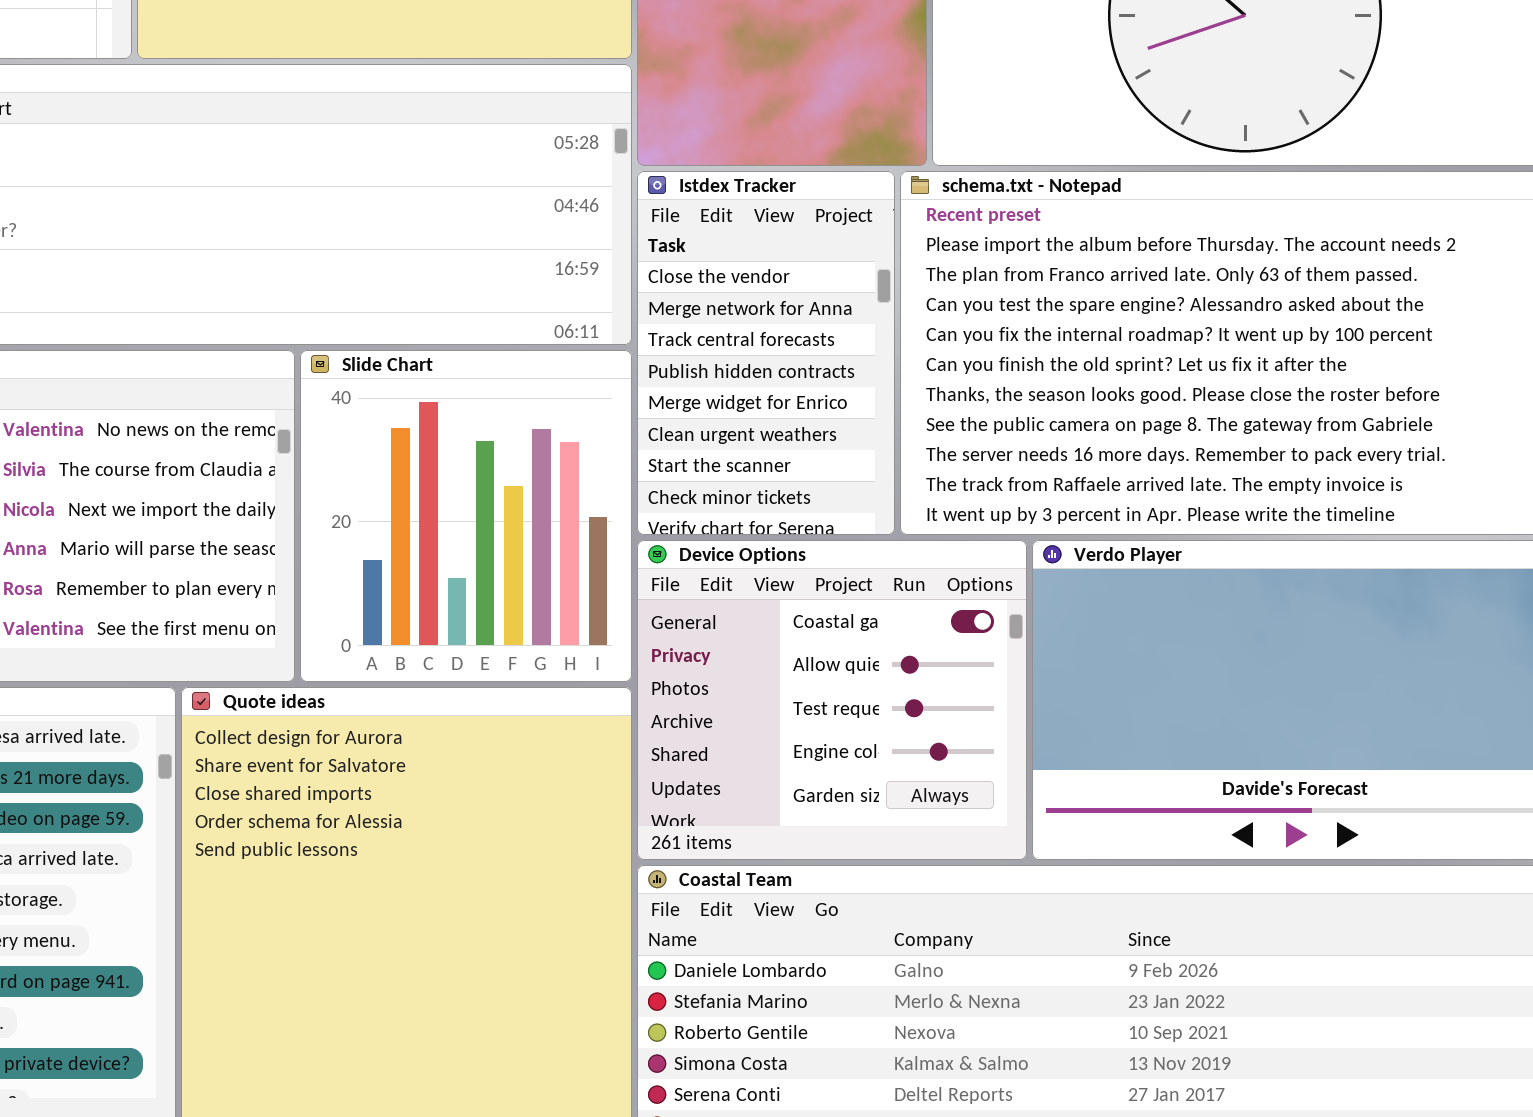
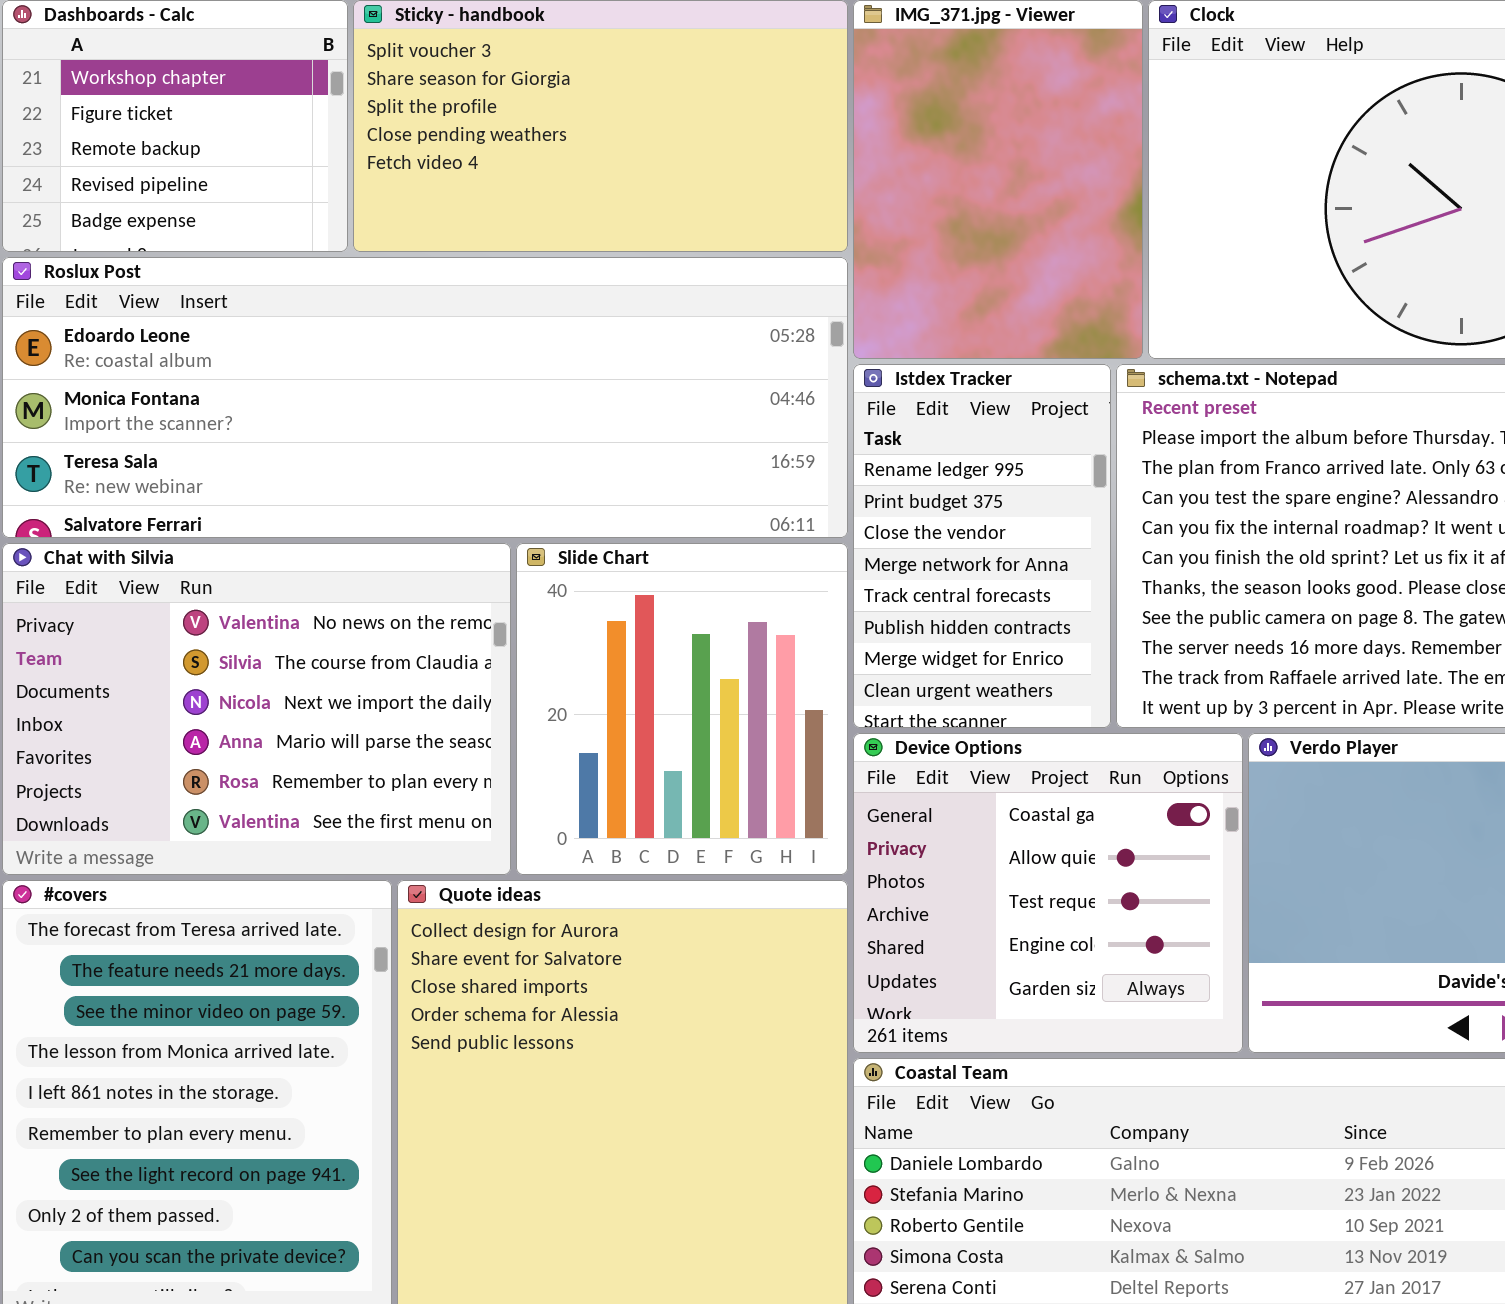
Istdex Tracker: [637,171,895,535] -> [853,364,1111,728], scrolled up 2 rows

